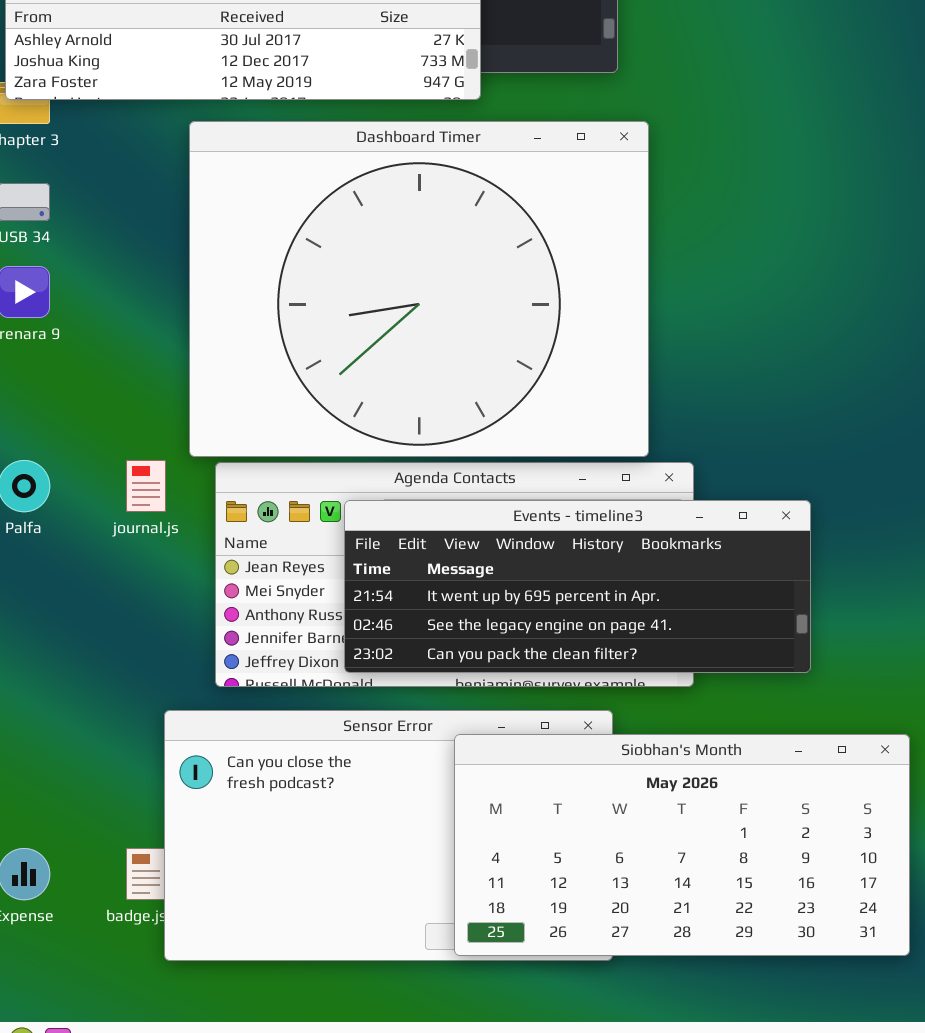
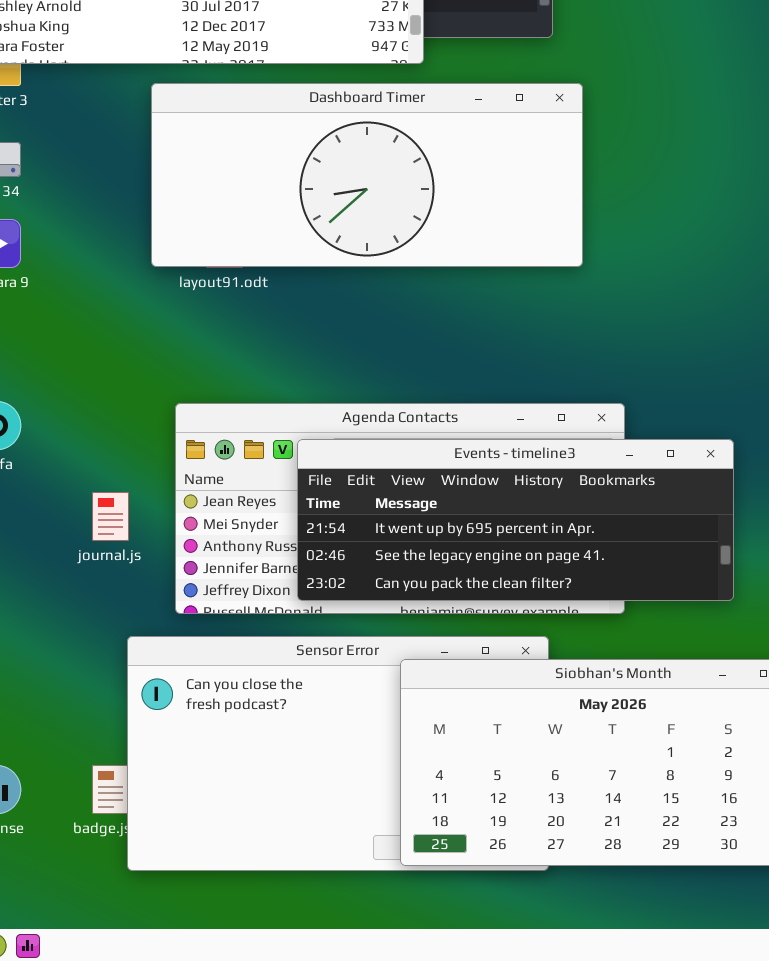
Dashboard Timer: [189,121,649,457] -> [151,83,583,267], resized
journal.js: [126,460,166,512] -> [92,492,129,541], moved

